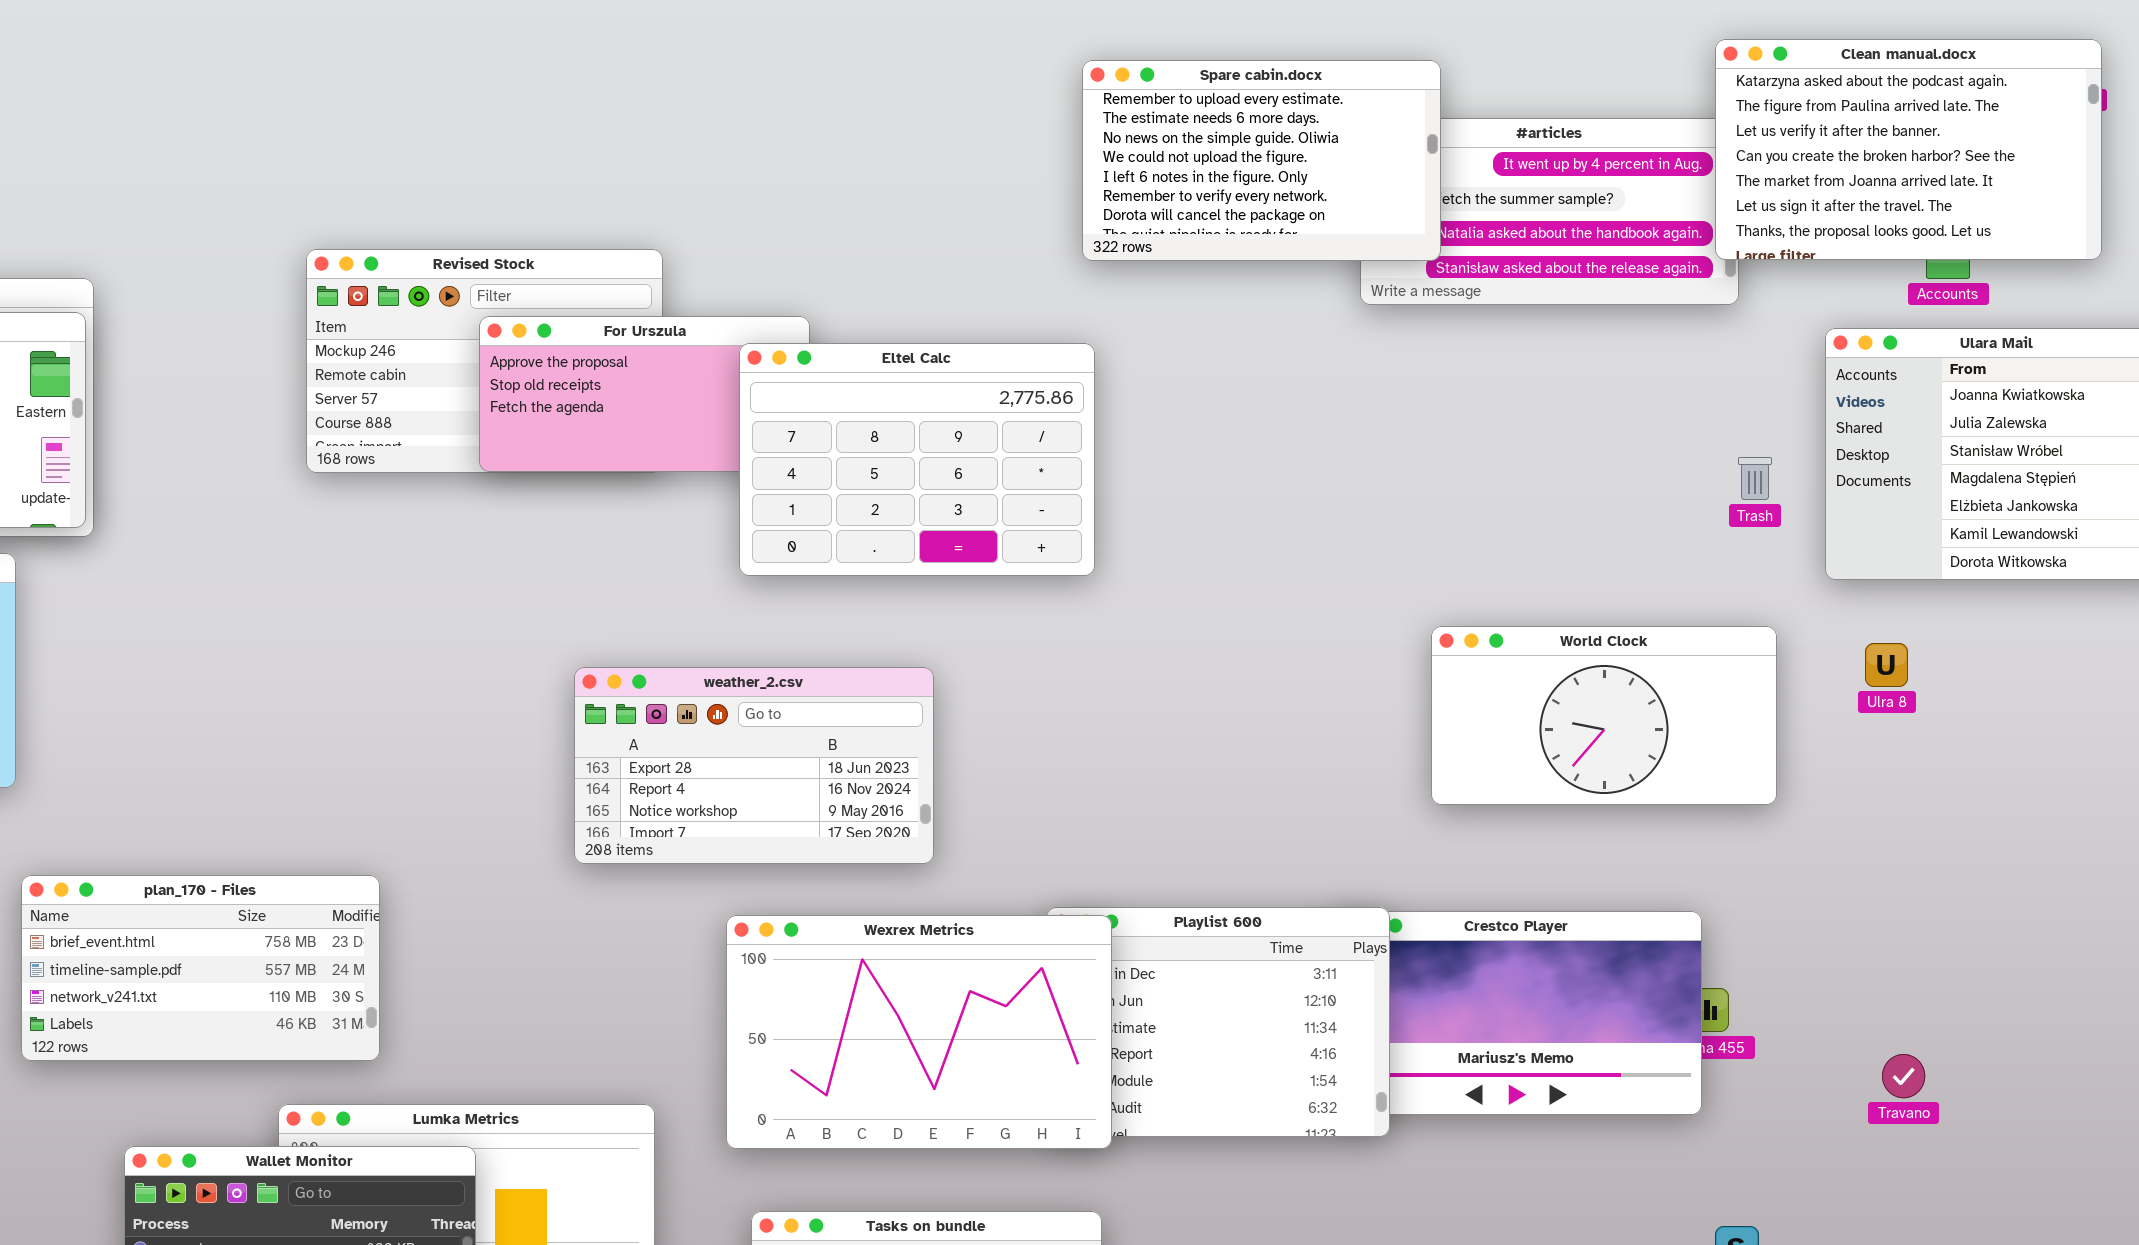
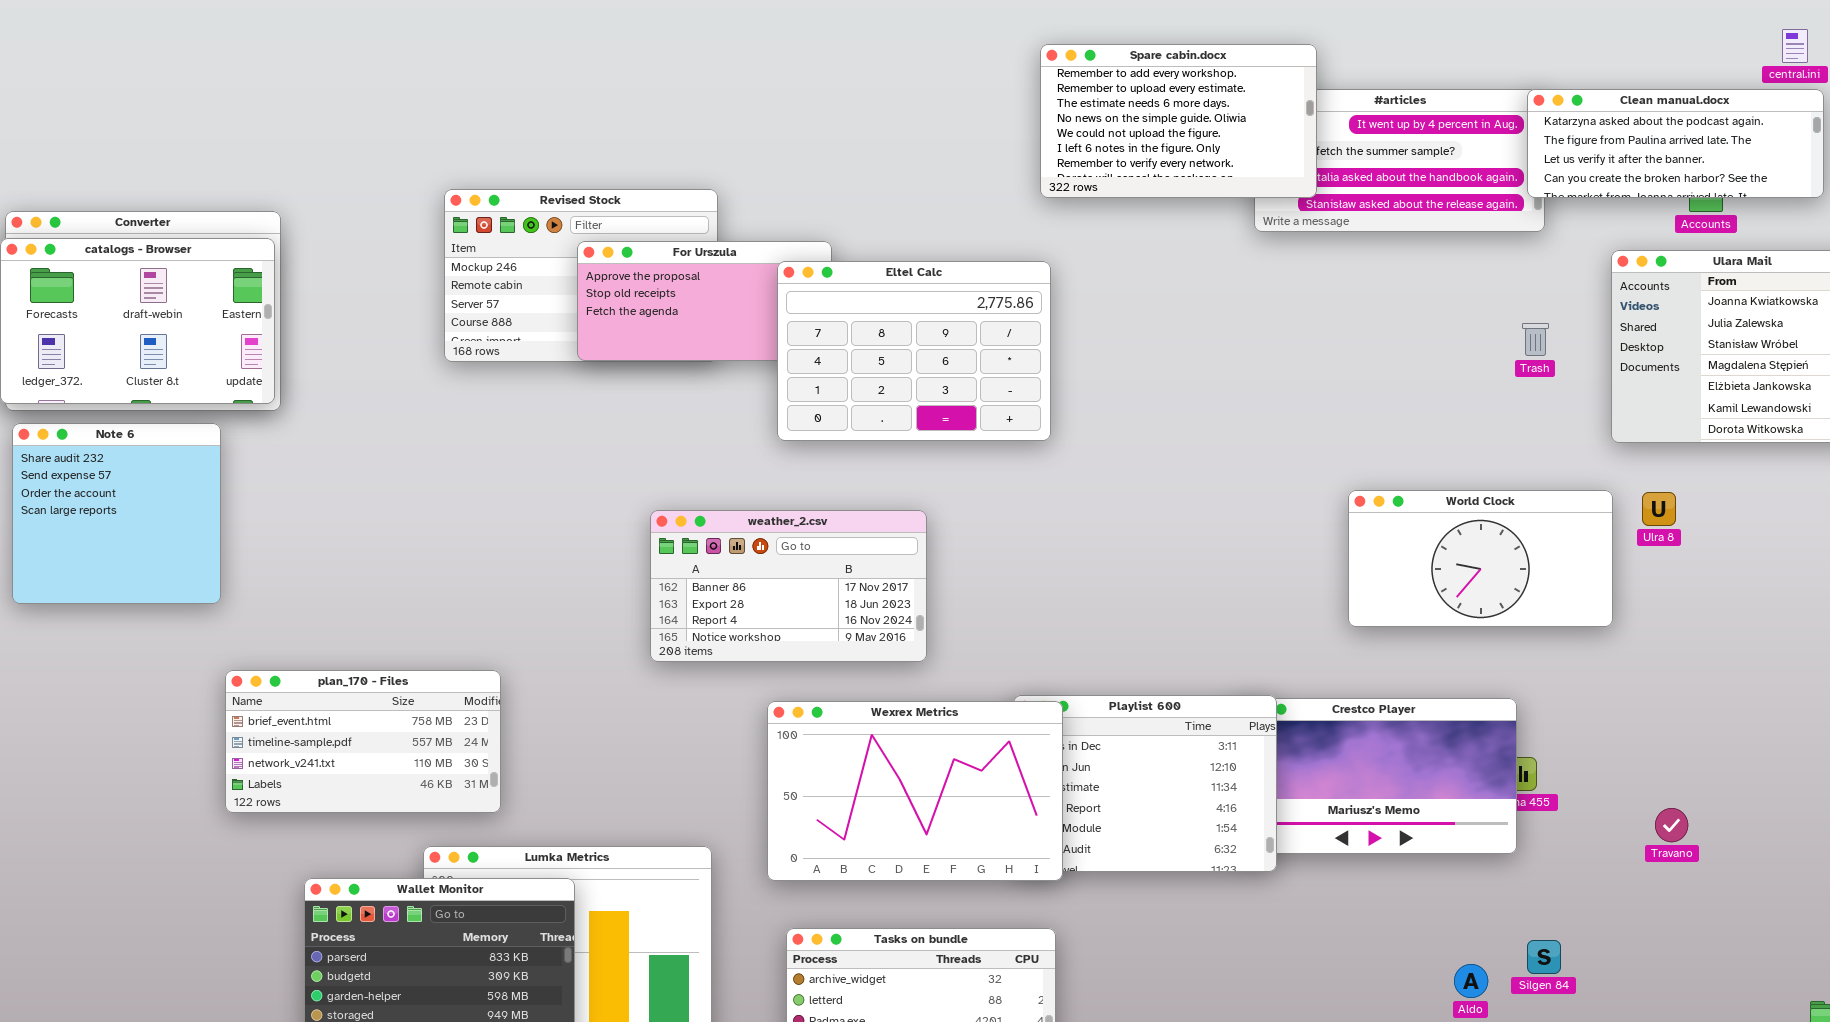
Clean manual.docx: [1715,39,2102,260] -> [1527,89,1824,198], resized
Spare cabin.docx: [1082,60,1441,261] -> [1040,44,1317,198], scrolled up 1 row
Trash: [1738,457,1772,500] -> [1522,323,1549,356], moved
World Clock: [1431,626,1777,805] -> [1348,490,1613,627], moved
weather_2.csv: [574,667,934,864] -> [650,510,927,662], scrolled up 1 row

